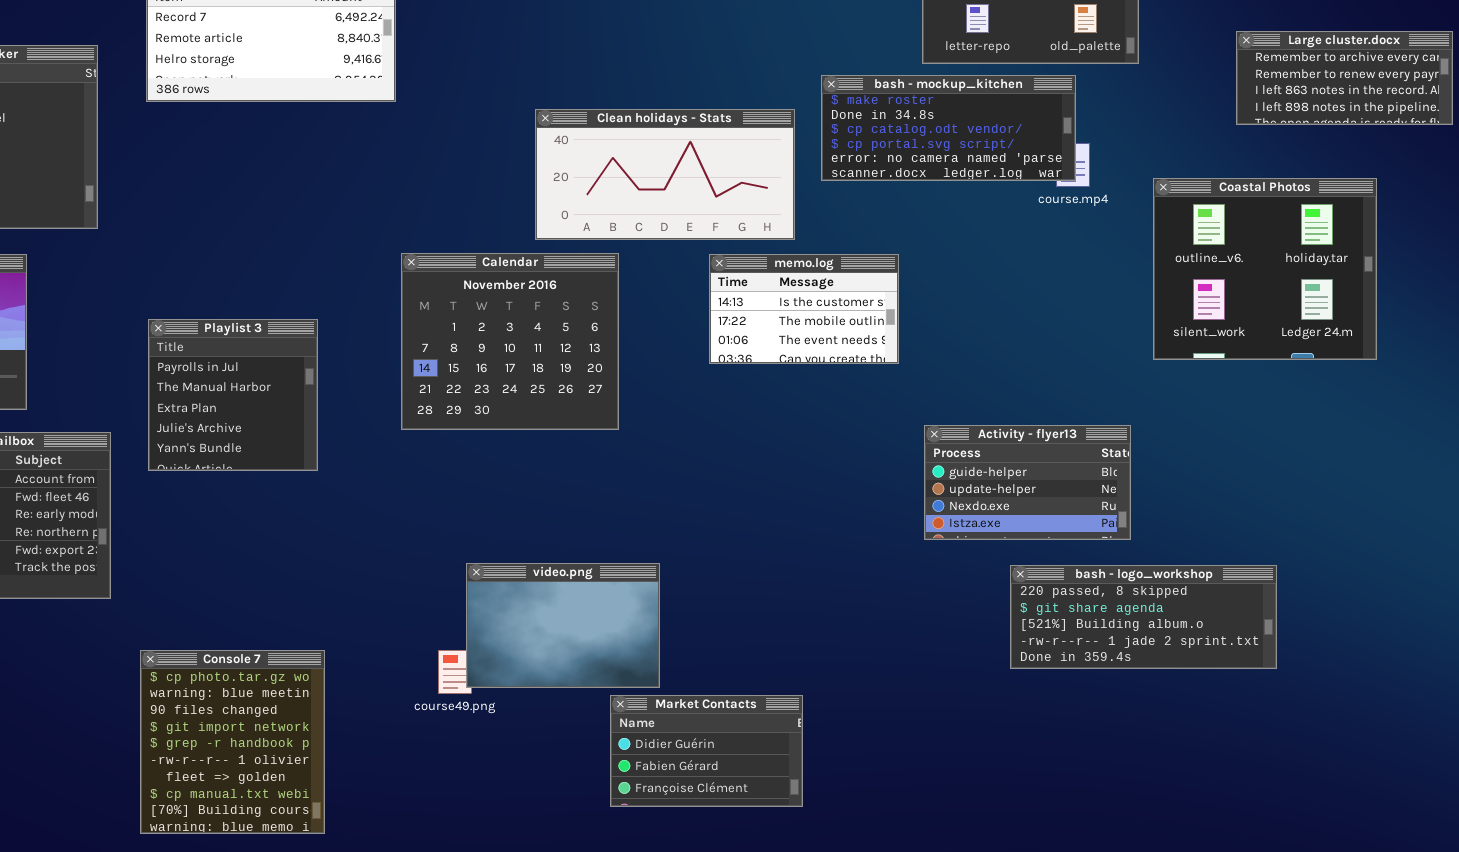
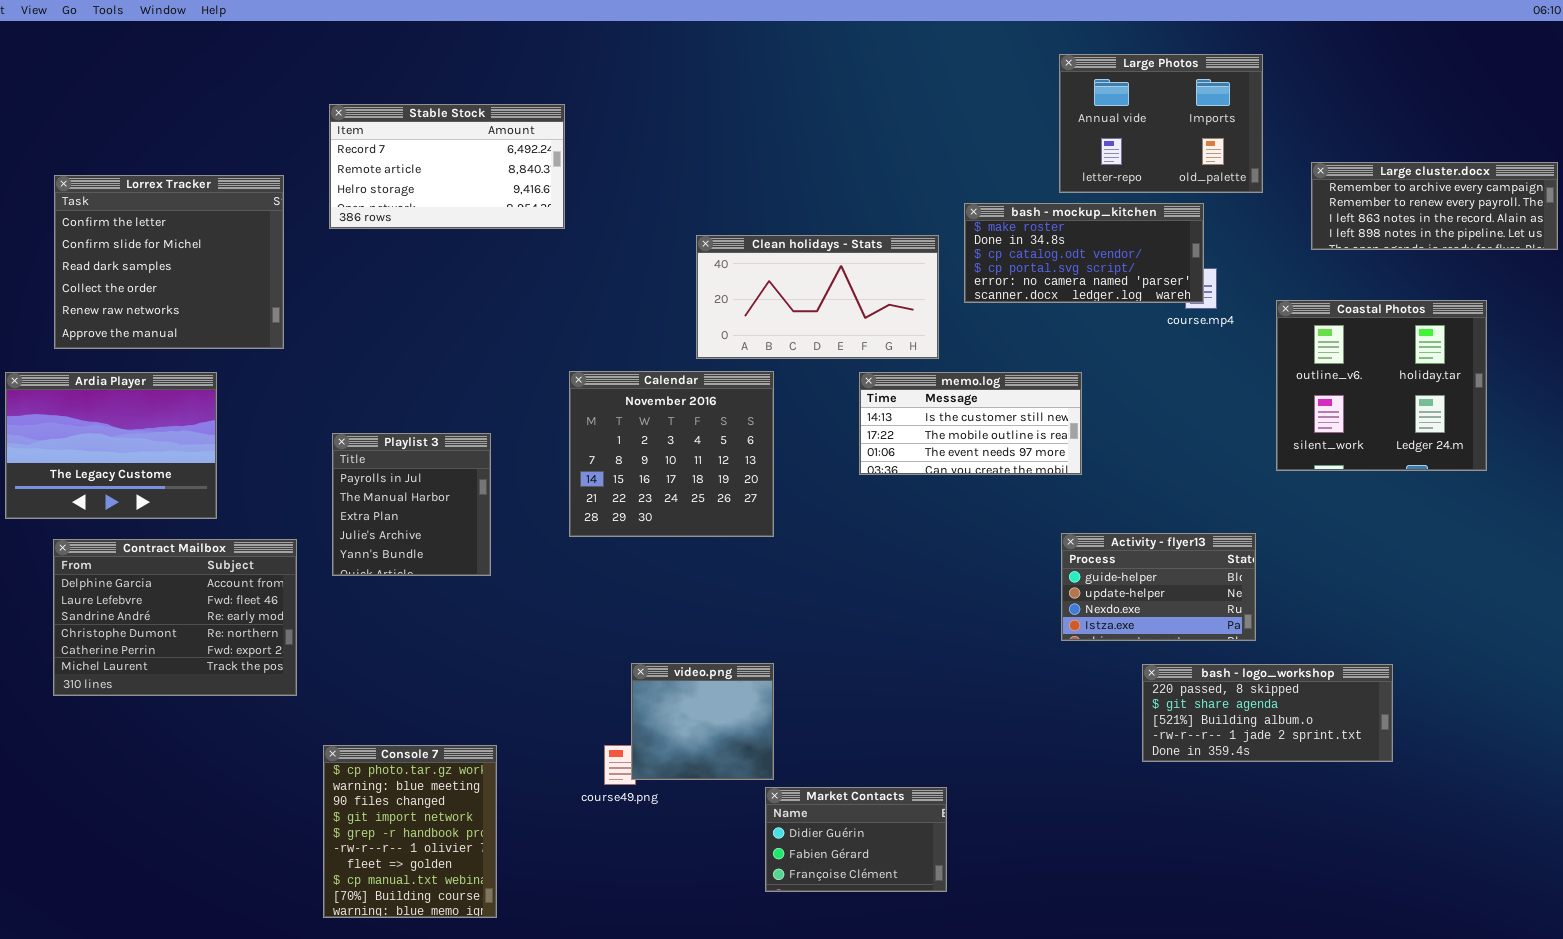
Large cluster.docx: [1236,31,1453,125] -> [1311,162,1558,250], resized
memo.log: [709,254,899,364] -> [859,372,1082,475], resized
video.png: [466,563,660,688] -> [631,663,774,780], resized

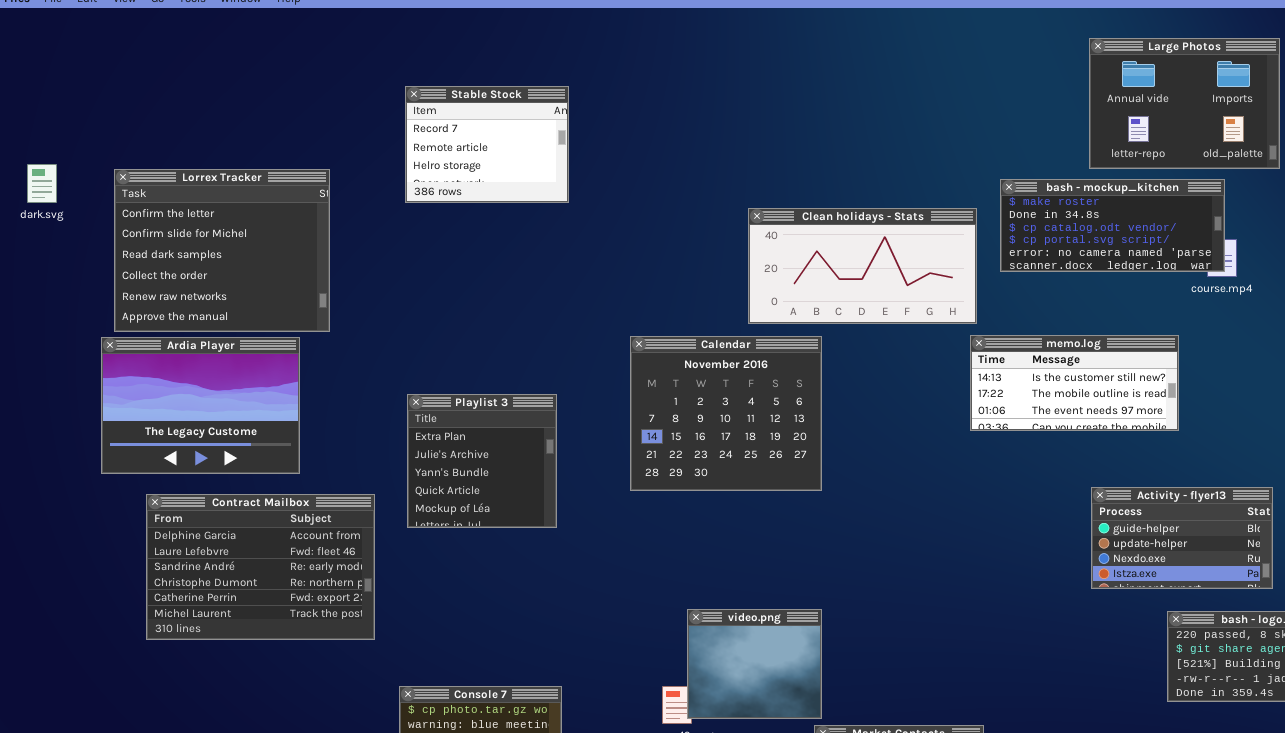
Stable Stock: [329,104,565,229] -> [405,86,569,203], resized
Lorrex Tracker: [54,175,284,349] -> [114,169,330,332], moved
memo.log: [859,372,1082,475] -> [970,335,1179,431], moved
Playlist 3: [332,433,491,576] -> [407,394,557,528], scrolled down 2 rows

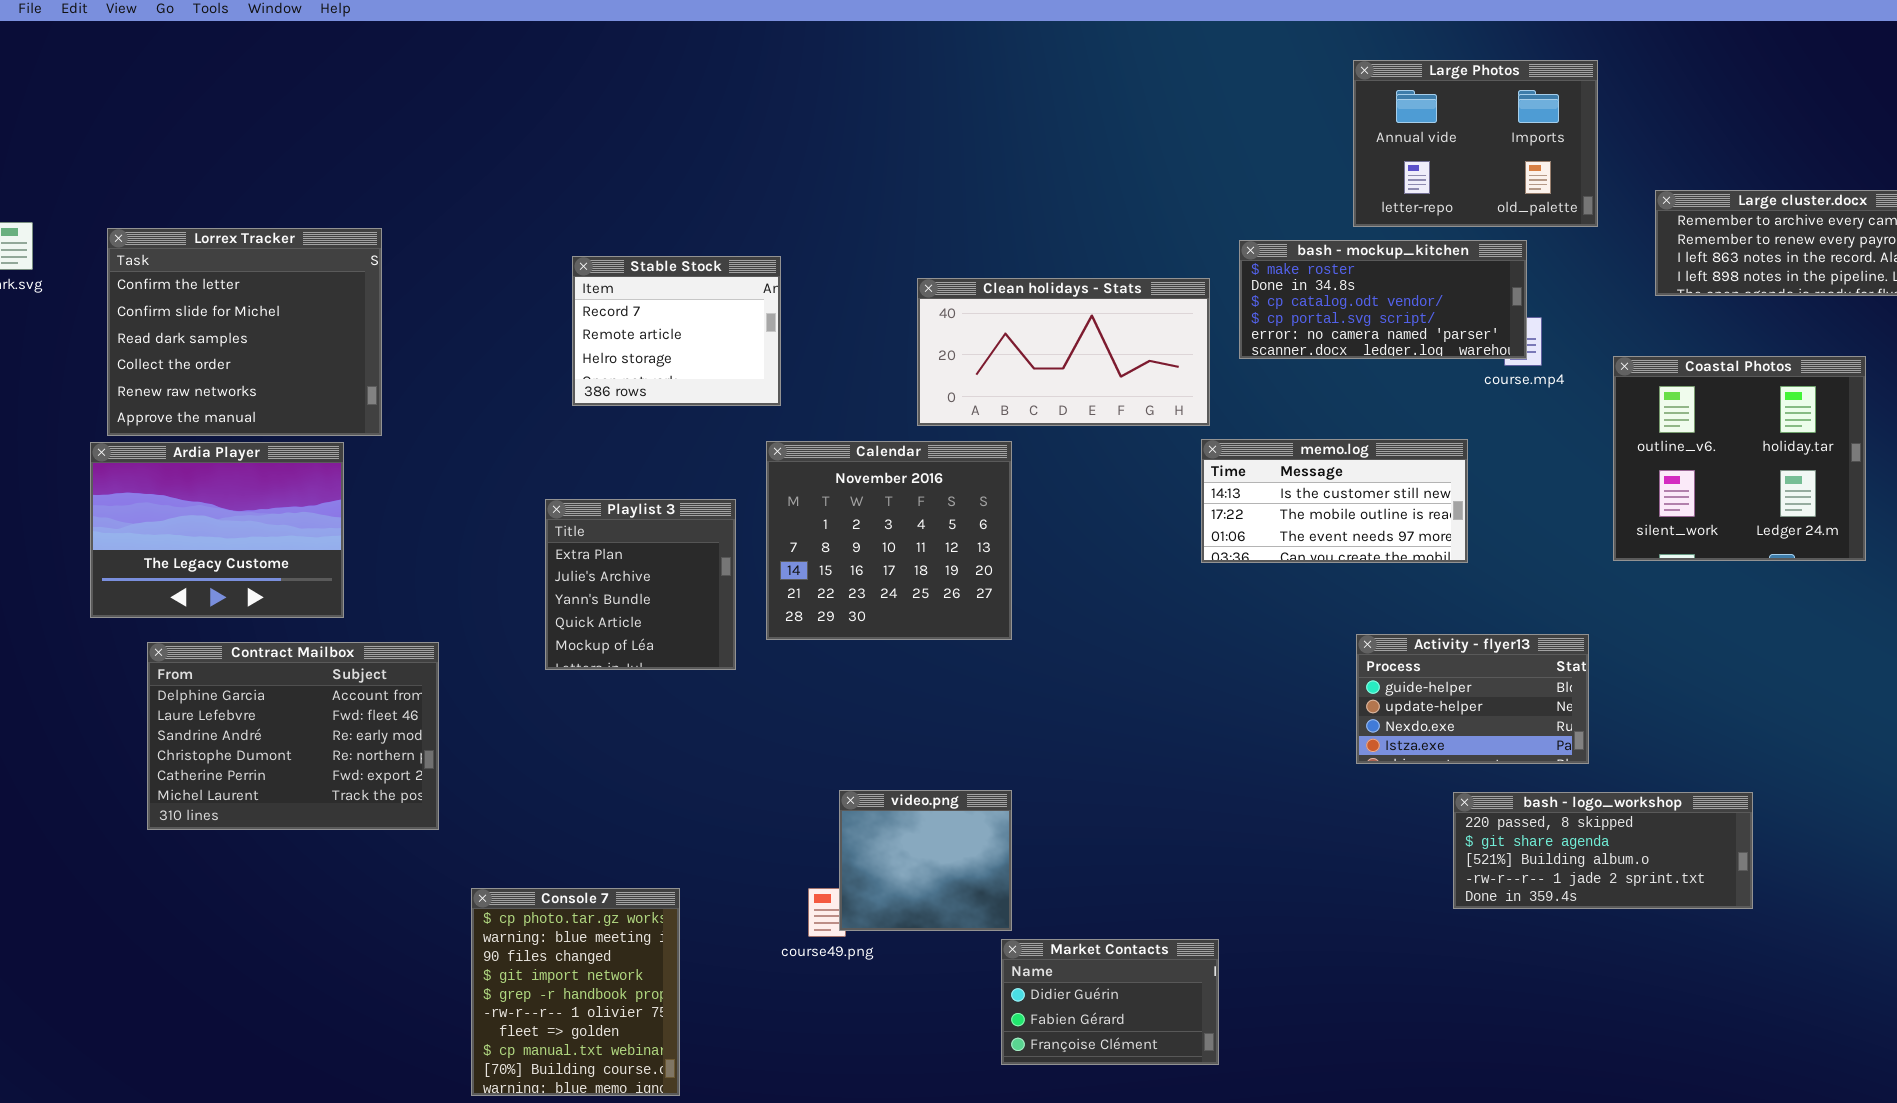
Stable Stock: [405,86,569,203] -> [572,256,781,406], moved
Playlist 3: [407,394,557,528] -> [545,499,736,670], moved

